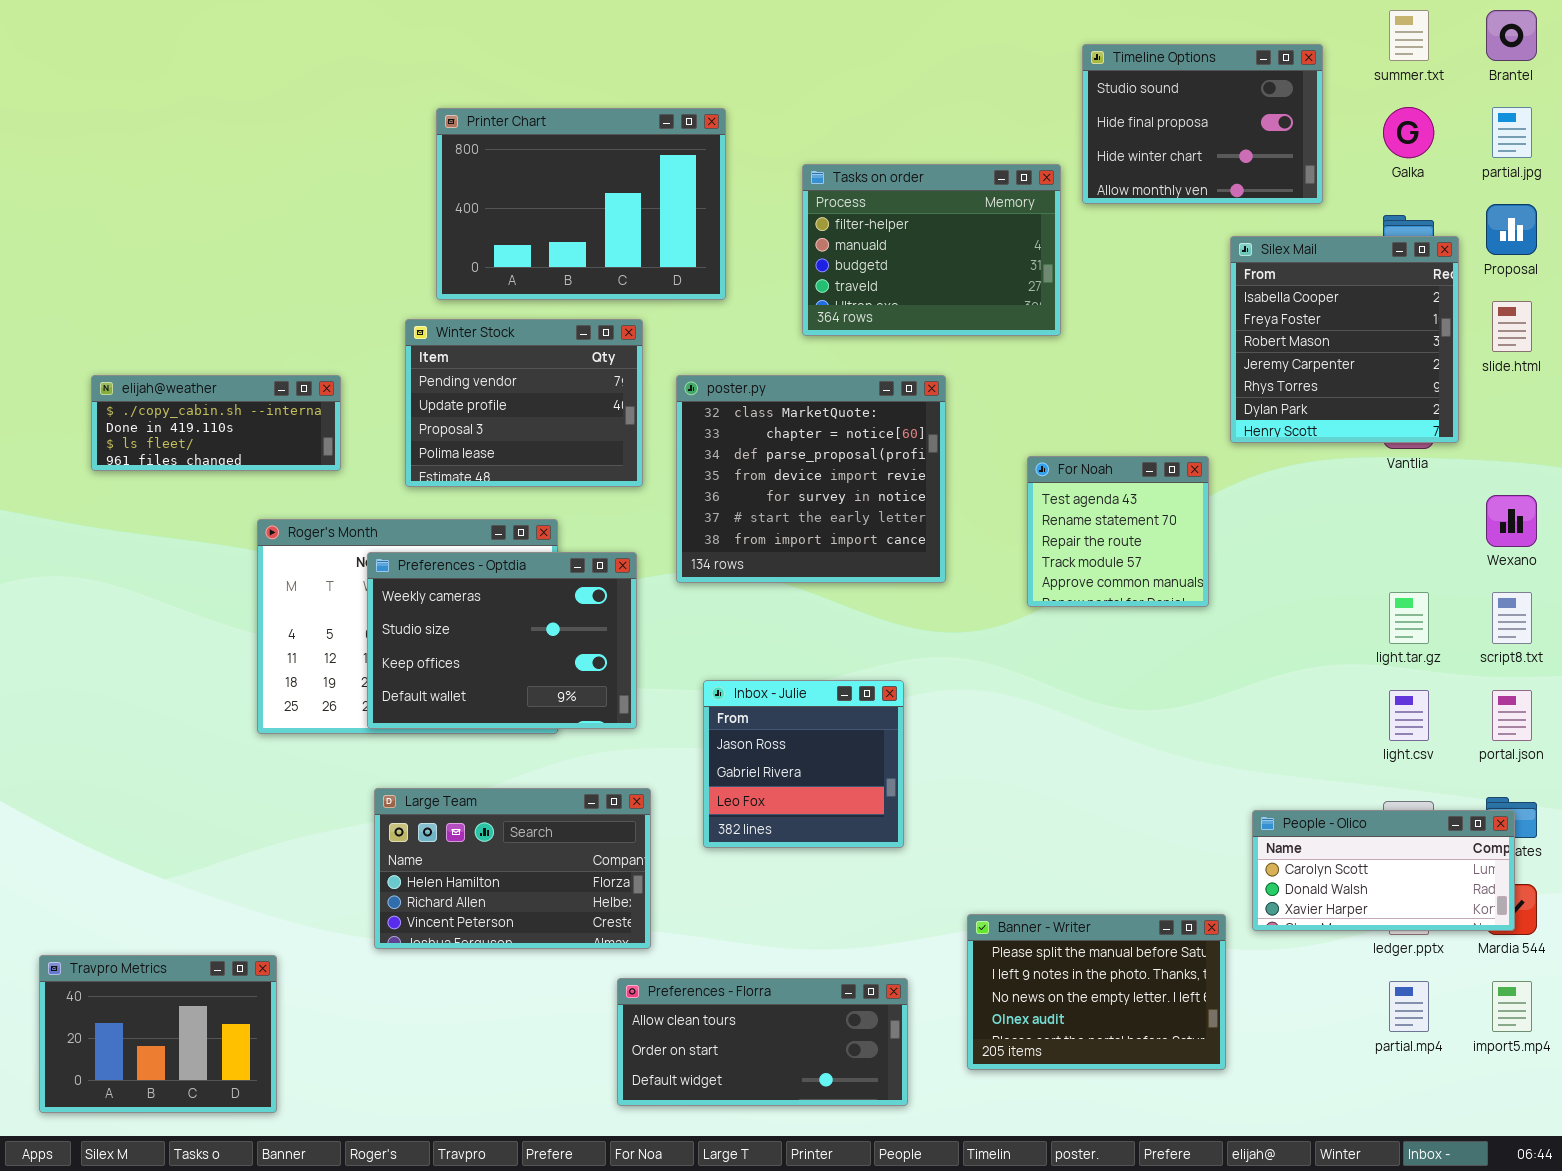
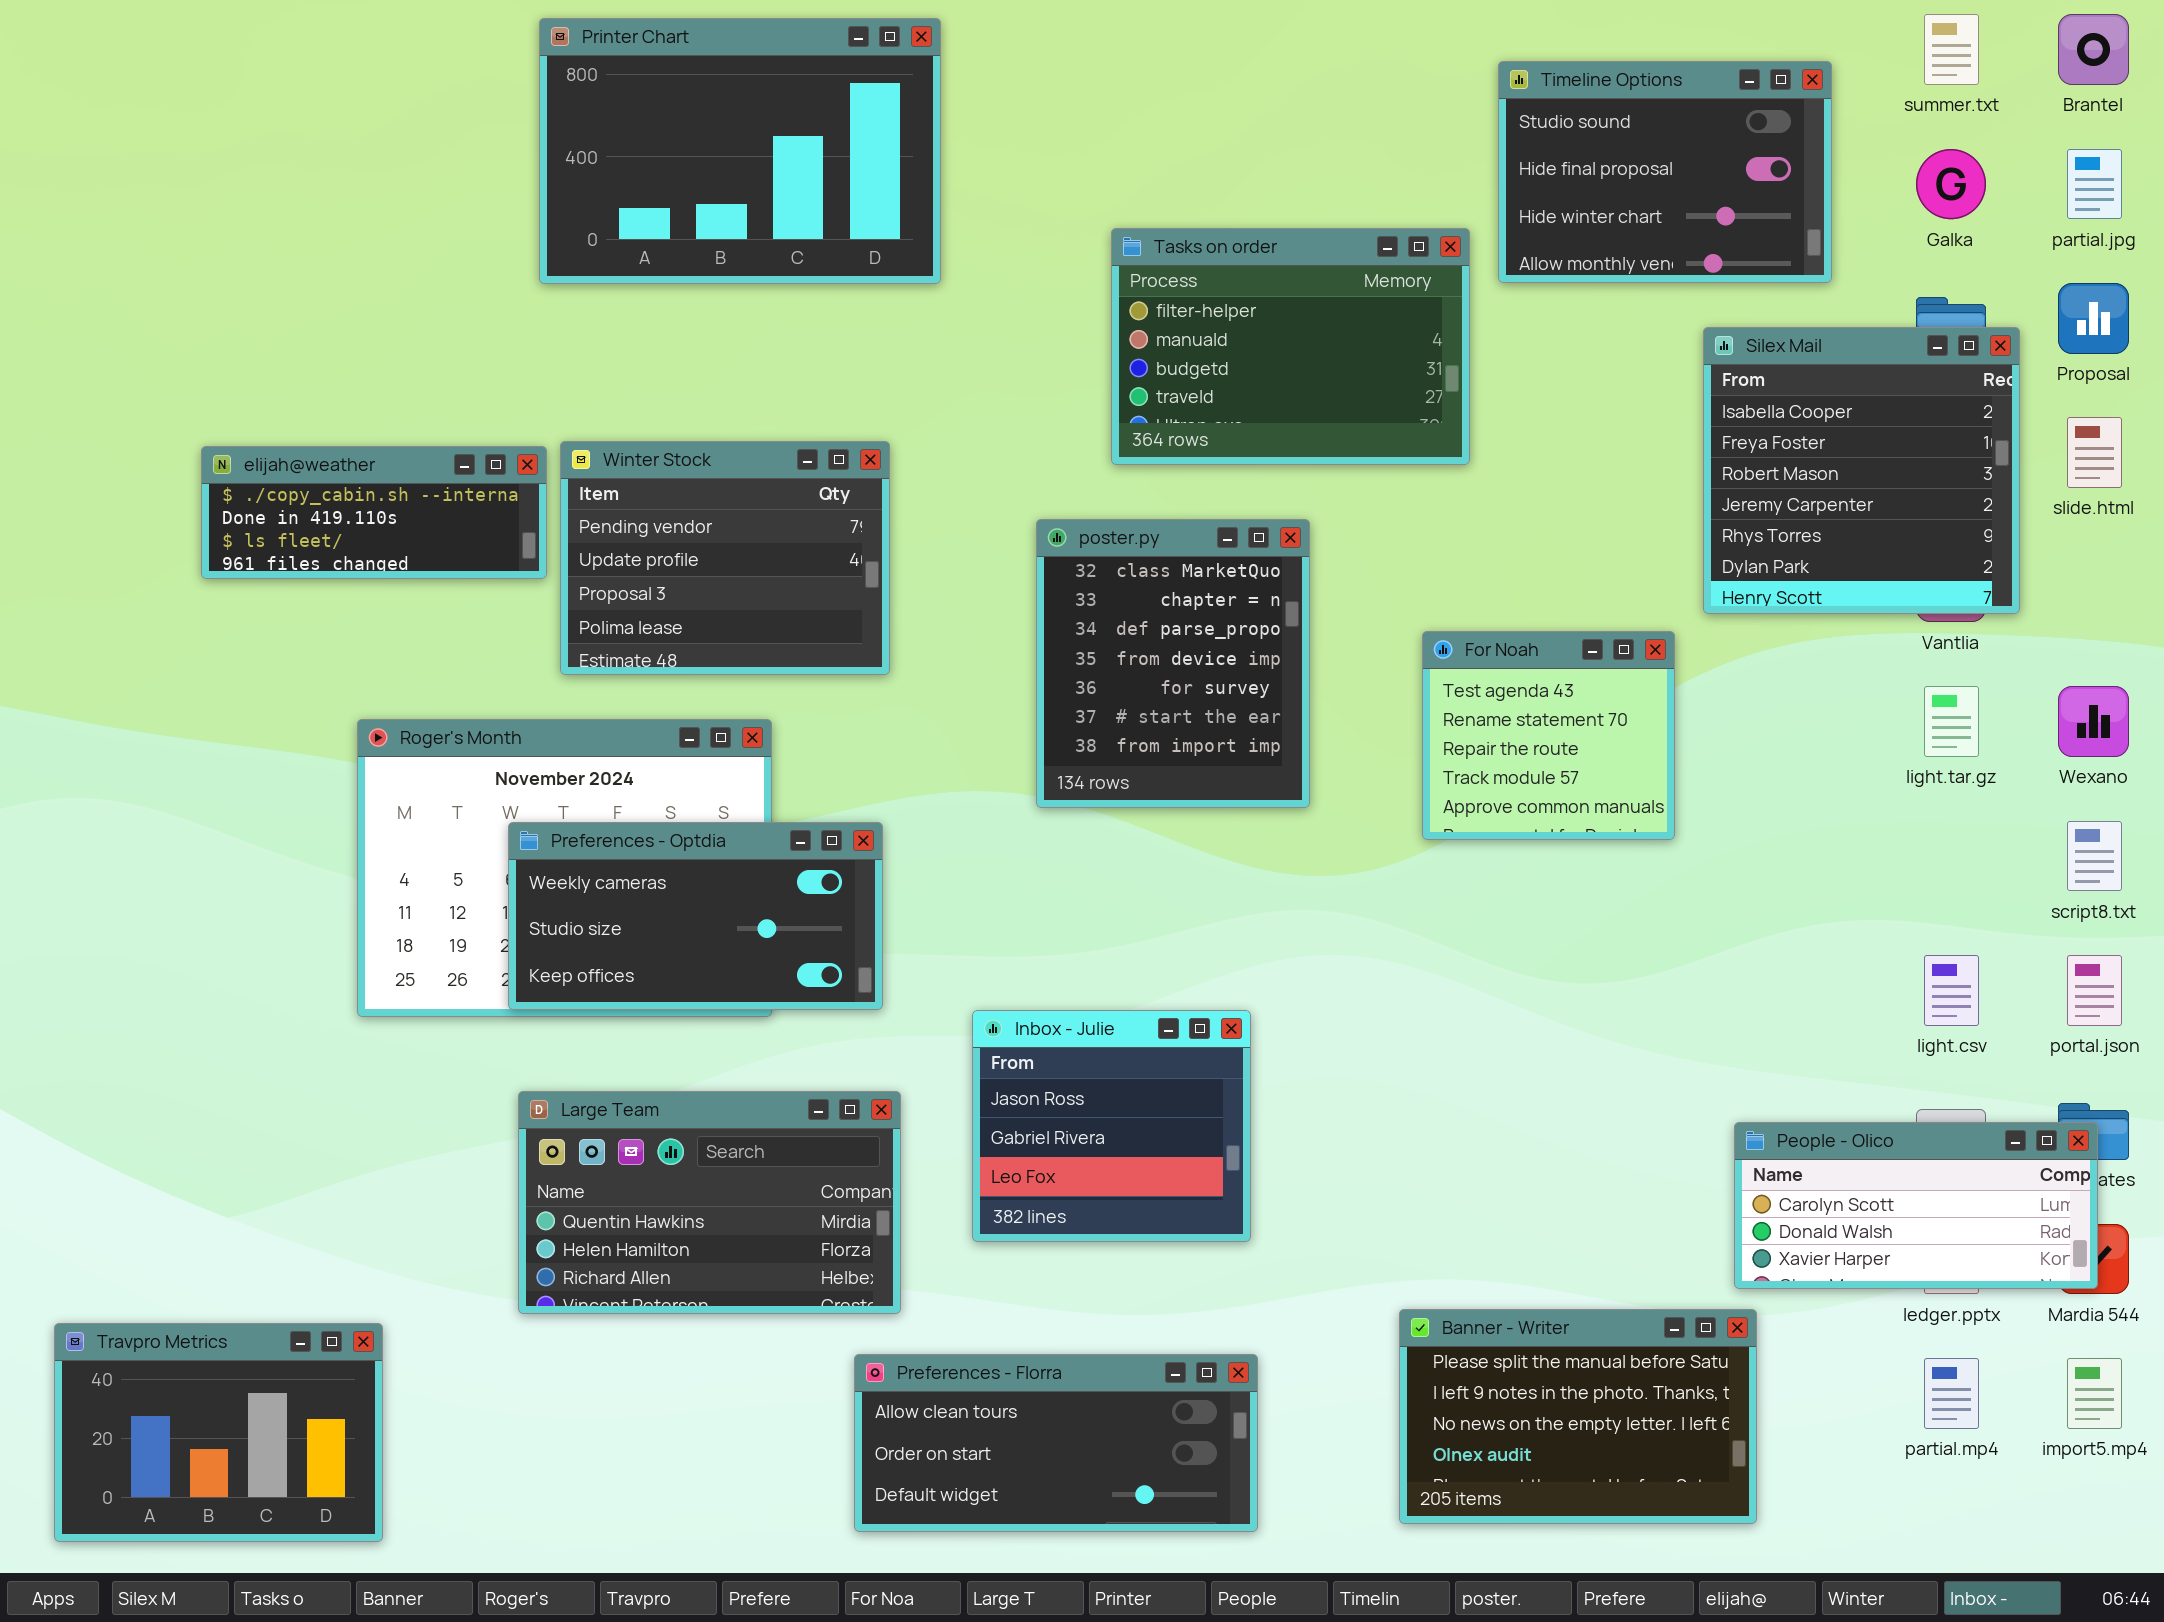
Printer Chart: [436,108,726,300] -> [539,18,941,284], moved
elijah@weather: [91,375,341,471] -> [201,446,547,579], moved
poster.py: [676,375,946,583] -> [1036,519,1310,808], resized
Preferences - Optdia: [367,552,637,729] -> [508,822,883,1010], resized
light.tar.gz: [1389,592,1429,644] -> [1924,686,1979,757], moved
Inbox - Julie: [703,680,904,848] -> [972,1010,1251,1242], moved
Large Team: [374,788,651,949] -> [518,1091,901,1314], scrolled up 1 row
Banner - Writer: [967,914,1226,1070] -> [1399,1309,1757,1524], moved

